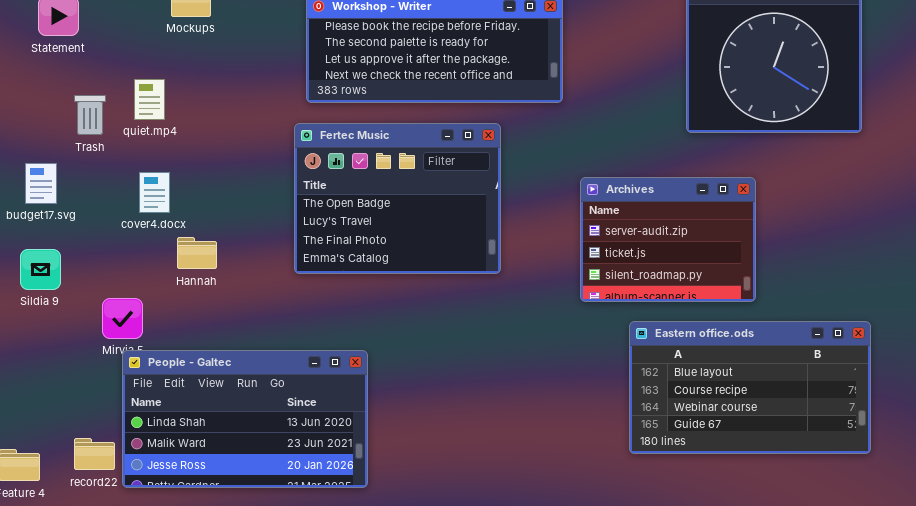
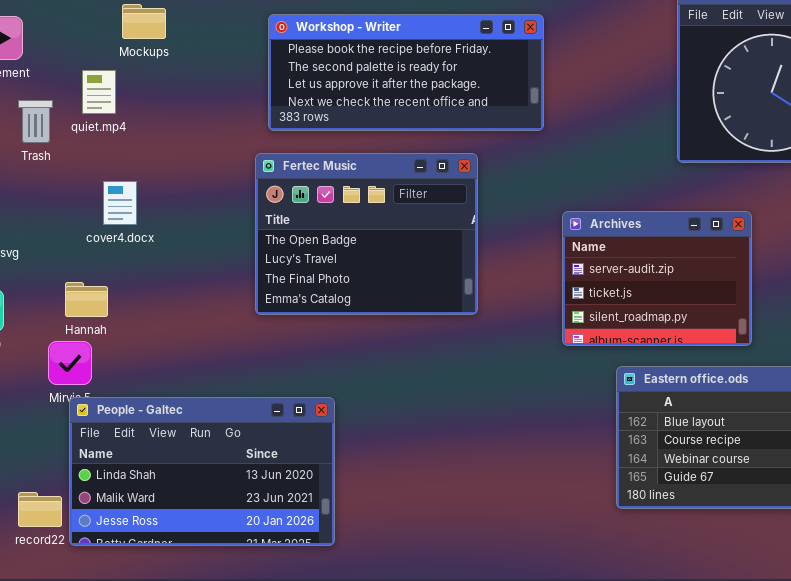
quiet.mp4: [134,79,165,120] -> [82,70,116,114], moved
Trash: [74,95,106,135] -> [18,100,53,143], moved
cover4.docx: [139,172,170,213] -> [103,181,137,225], moved
Hannah: [177,237,217,269] -> [65,282,108,317], moved

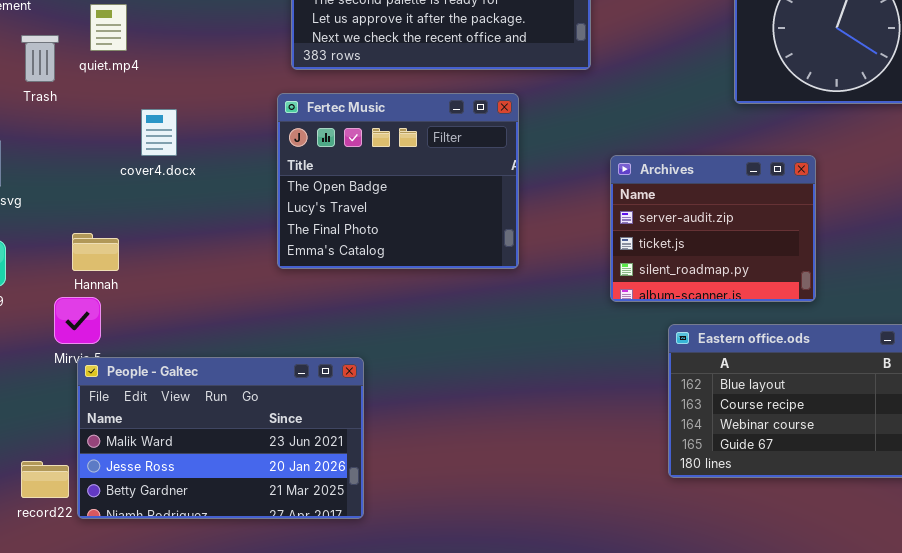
cover4.docx: [103,181,137,225] -> [141,109,177,156], moved
People - Galtec: [69,397,335,546] -> [77,357,364,519], scrolled down 1 row

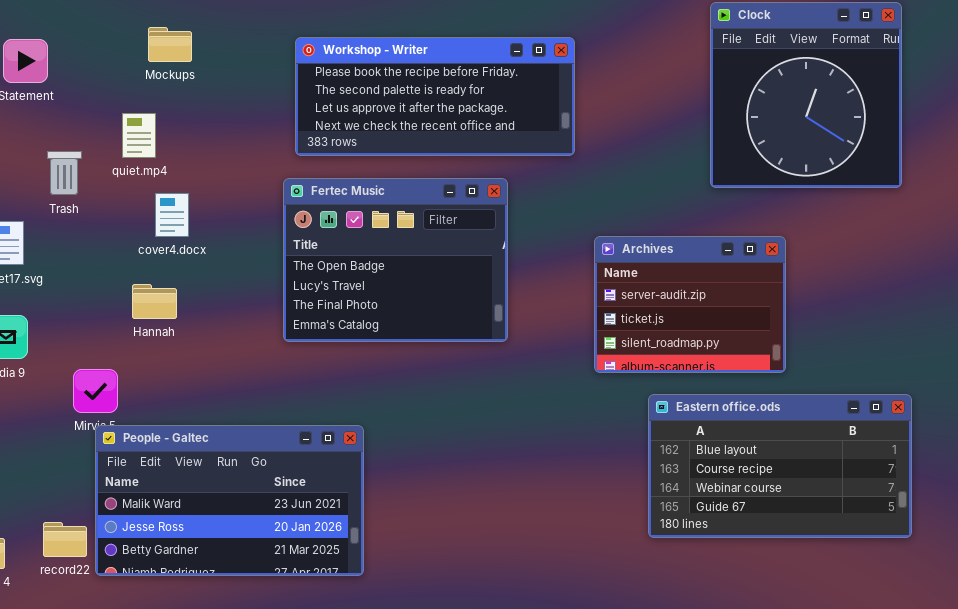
quiet.mp4: [90,4,127,51] -> [122,113,156,158], moved
Trash: [21,35,59,82] -> [47,151,82,195], moved
Hannah: [72,233,119,271] -> [132,284,177,319], moved

